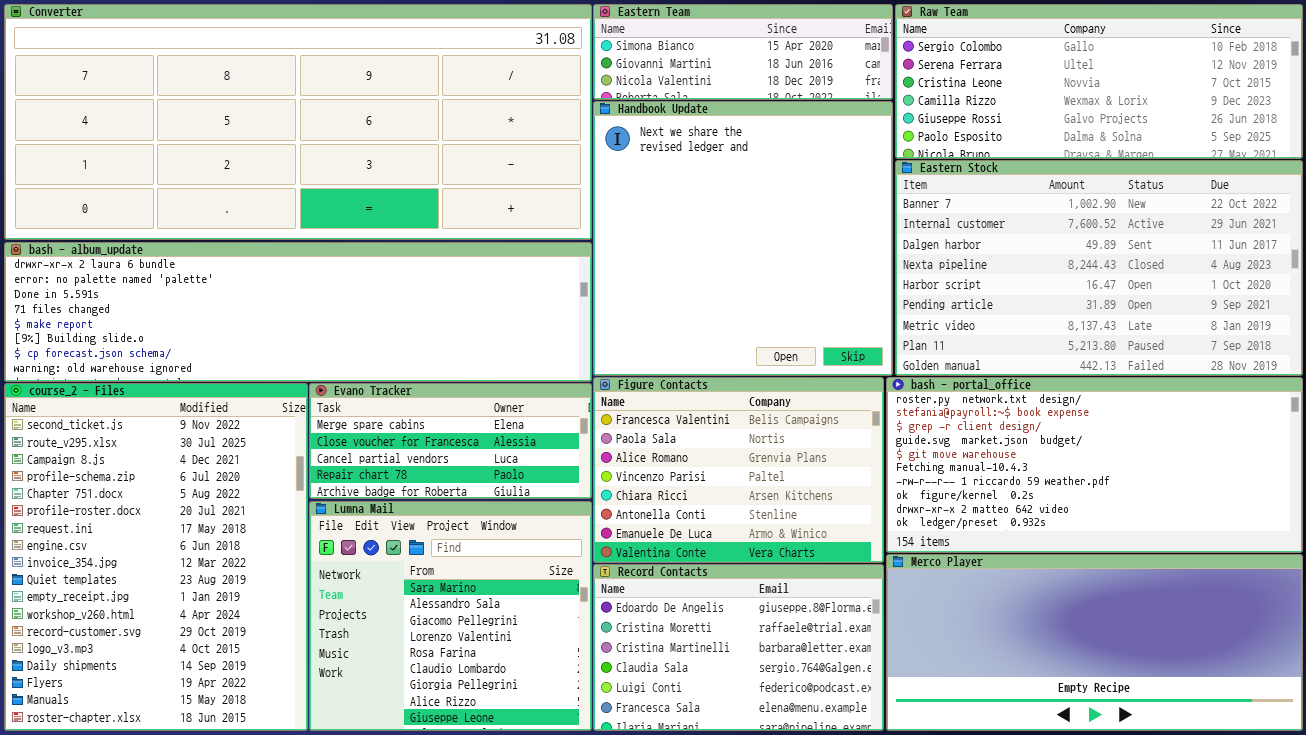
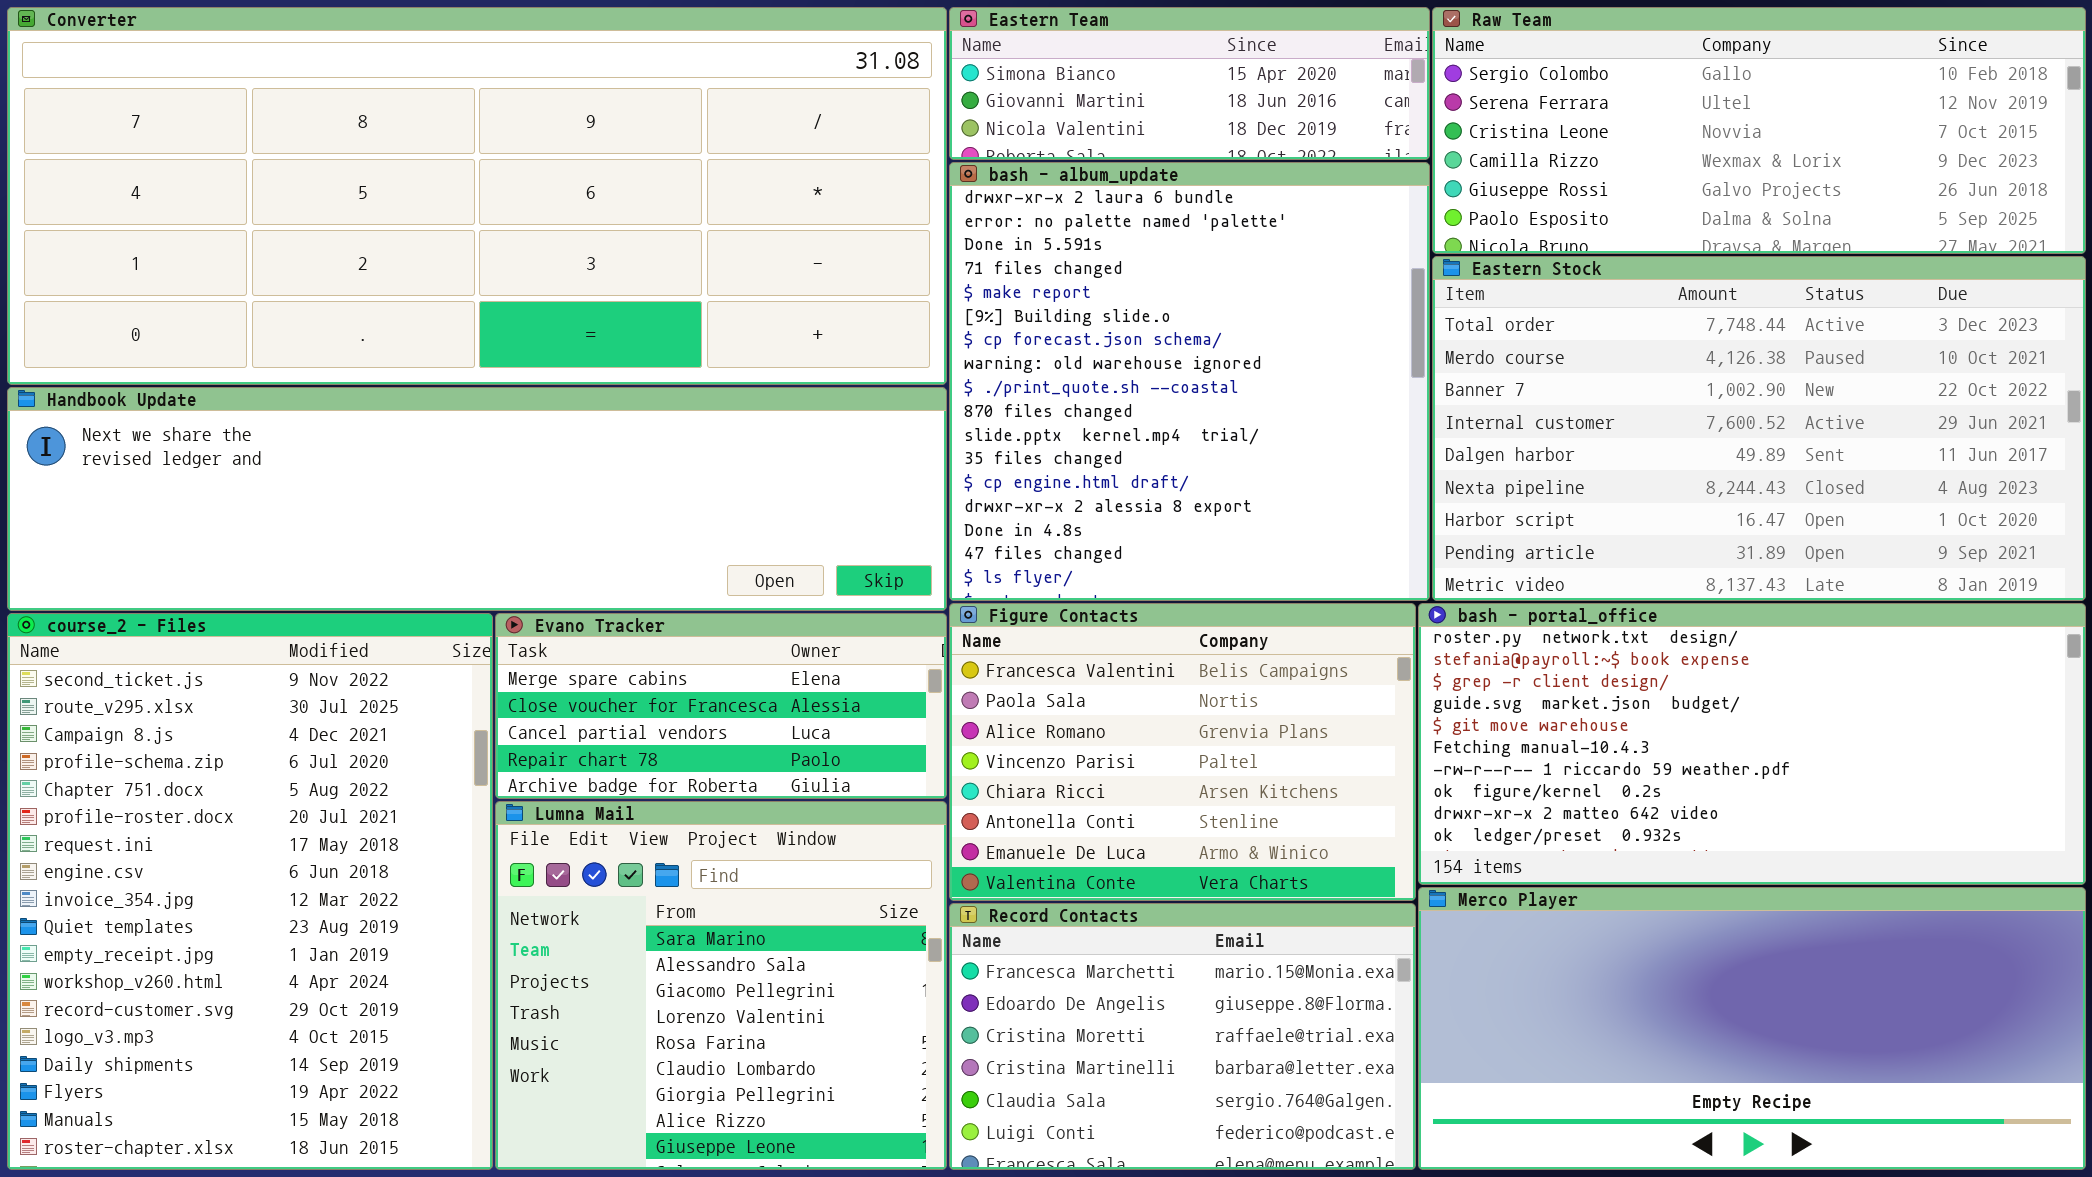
Handbook Update: [593,101,893,376] -> [7,387,947,611], moved, resized
Eastern Stock: [895,160,1303,376] -> [1432,256,2086,601], scrolled up 2 rows
bash - album_update: [4,242,592,382] -> [949,162,1430,601], moved, resized
Record Contacts: [593,564,884,731] -> [949,903,1416,1170], scrolled up 1 row

